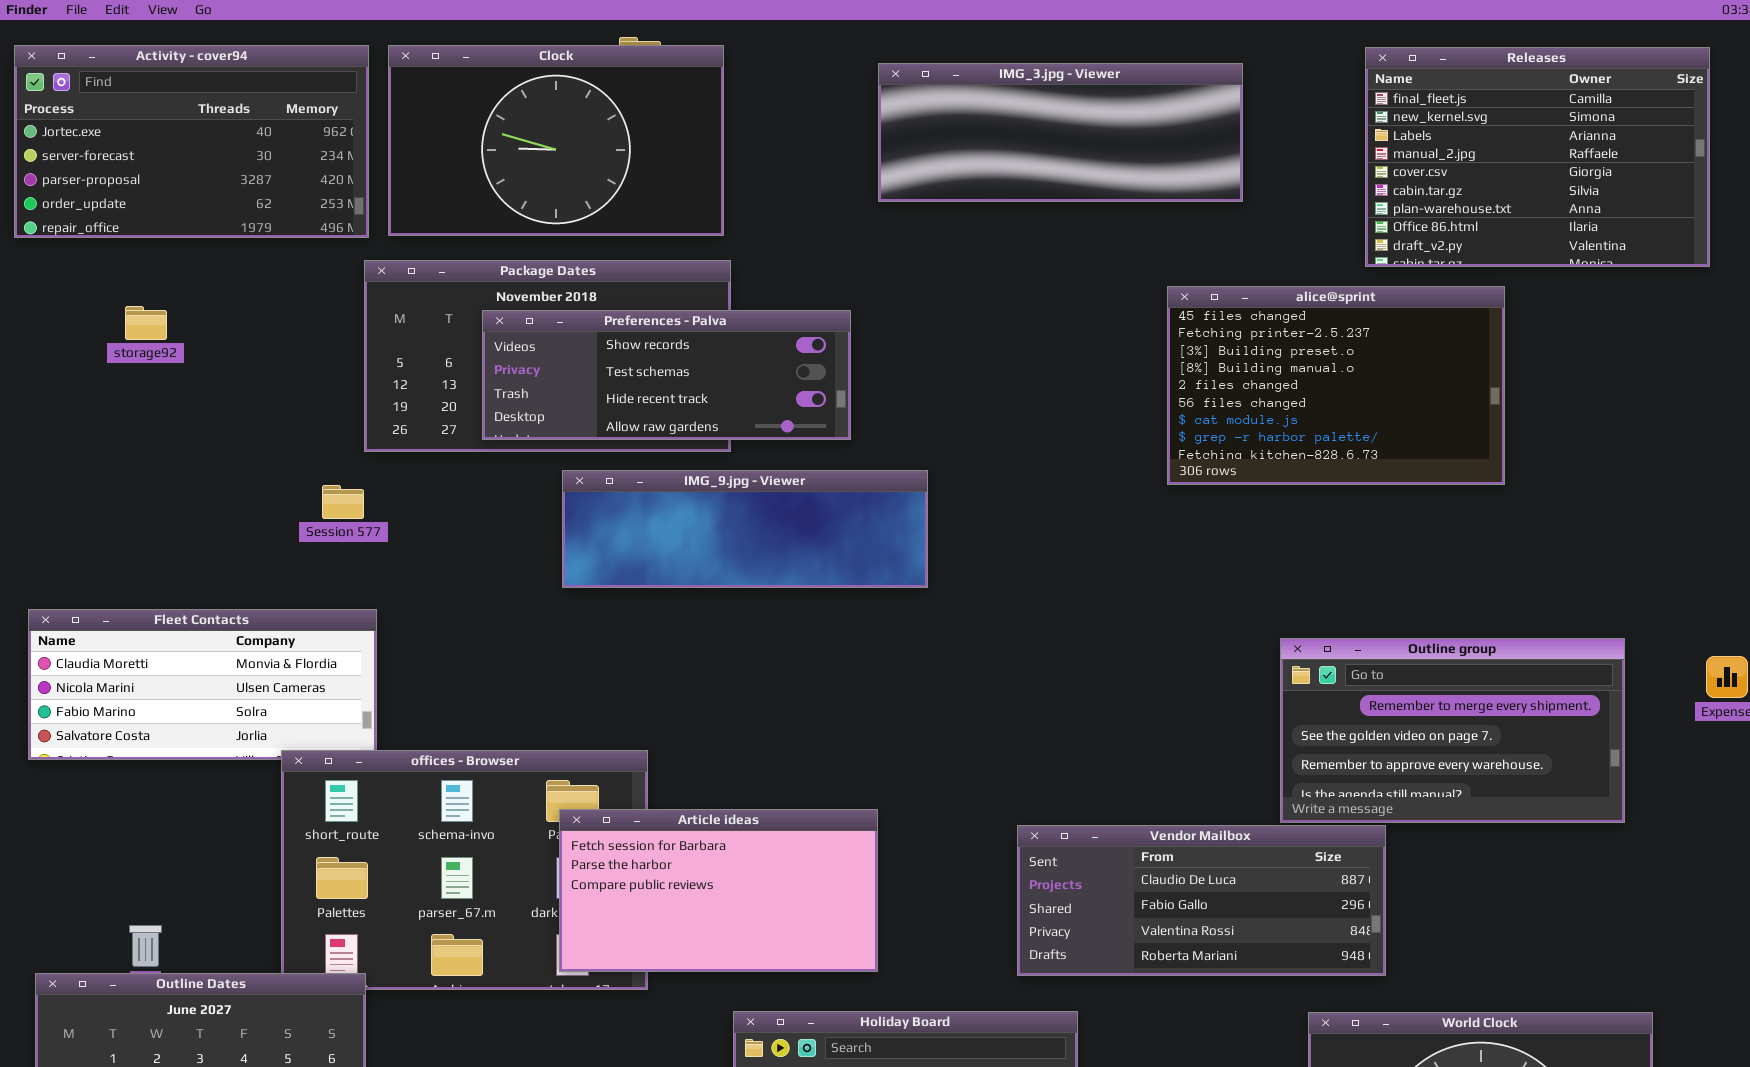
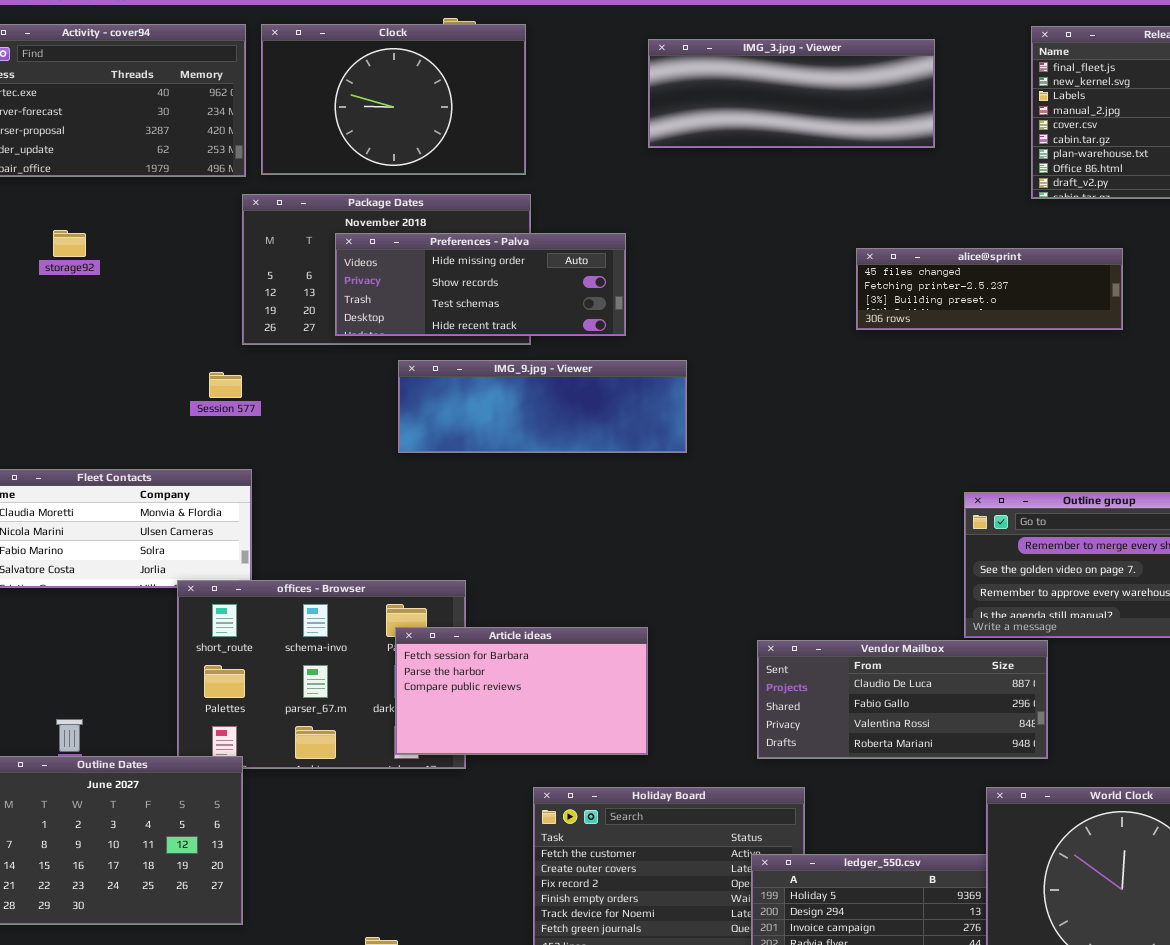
alice@sprint: [1167,286,1505,485] -> [856,248,1123,330], moved, resized
Preferences - Palva: [482,310,851,440] -> [335,233,626,336], scrolled up 1 row

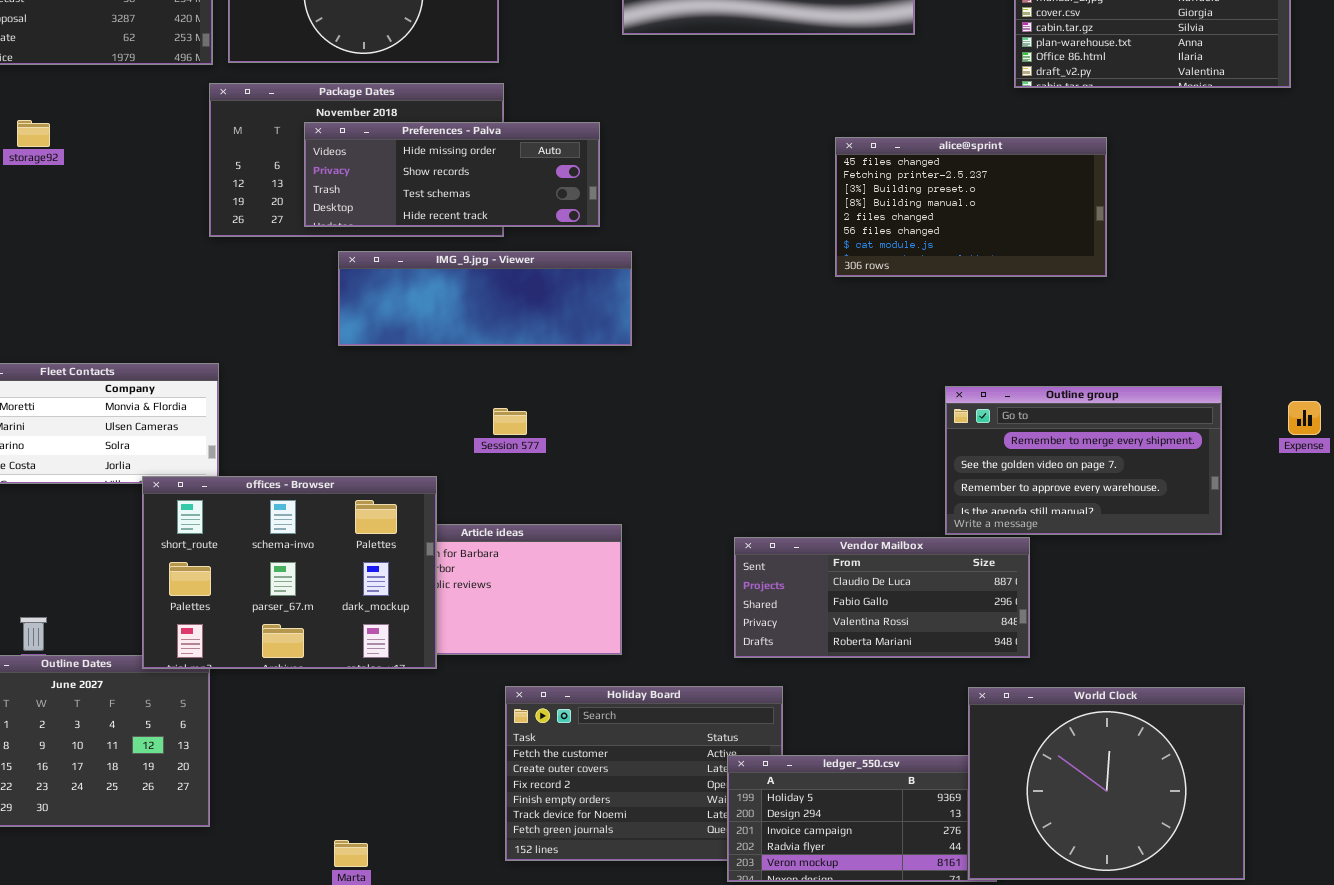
alice@sprint: [856,248,1123,330] -> [835,137,1107,277], resized
IMG_9.jpg - Viewer: [398,360,687,453] -> [338,251,632,346], moved
Session 577: [209,372,242,398] -> [493,408,527,435], moved
offices - Browser: [177,580,466,769] -> [142,476,437,669], raised

